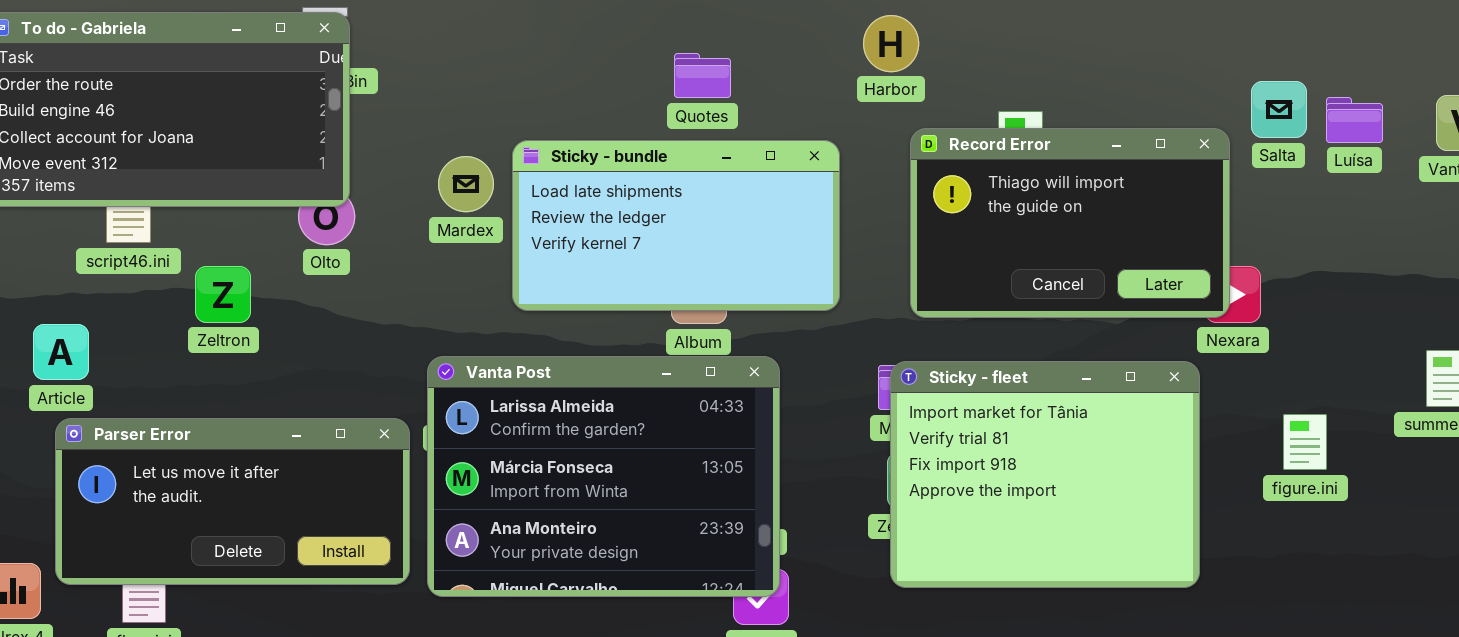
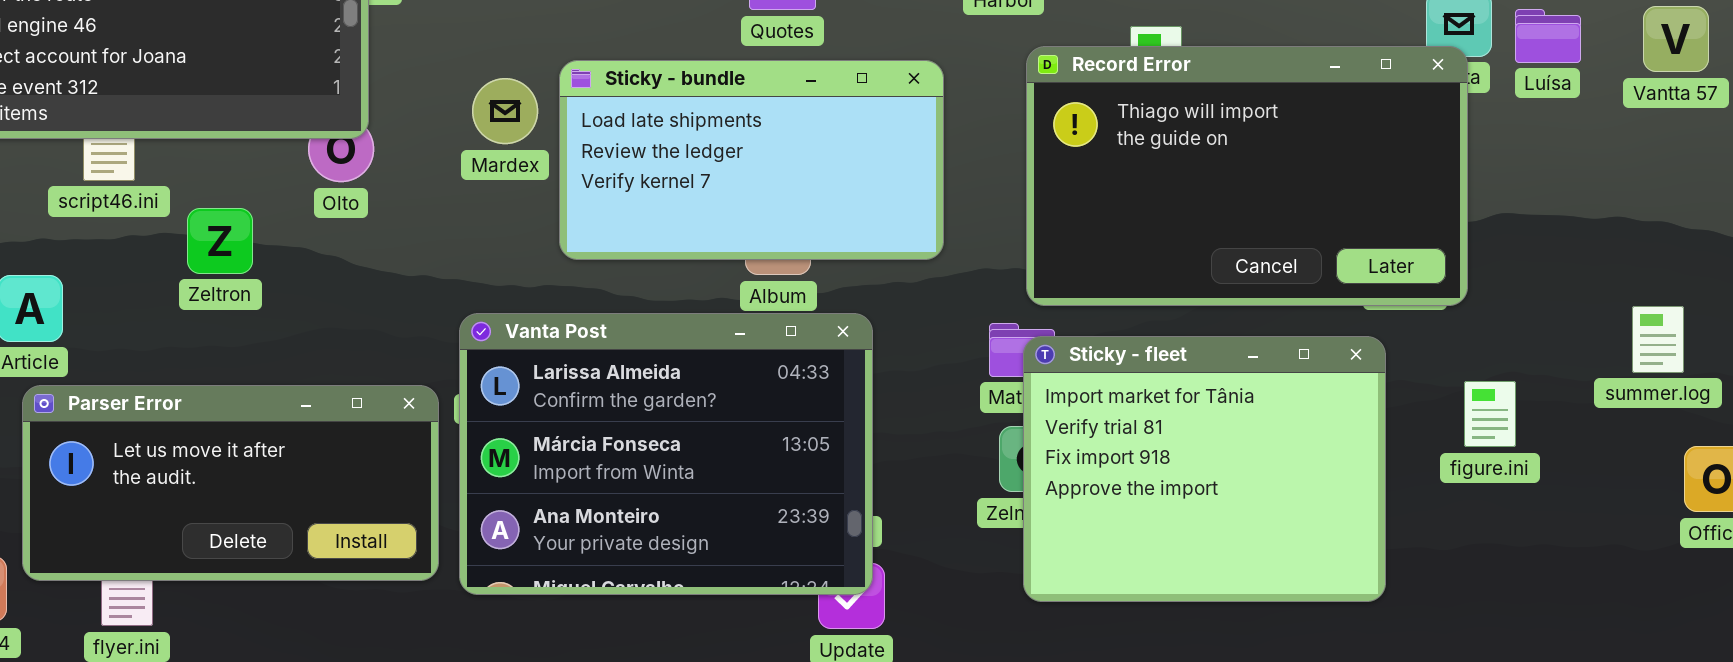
Record Error: [910,128,1230,318] -> [1026,46,1468,306], resized
Sticky - fleet: [890,361,1200,588] -> [1023,336,1386,602], moved

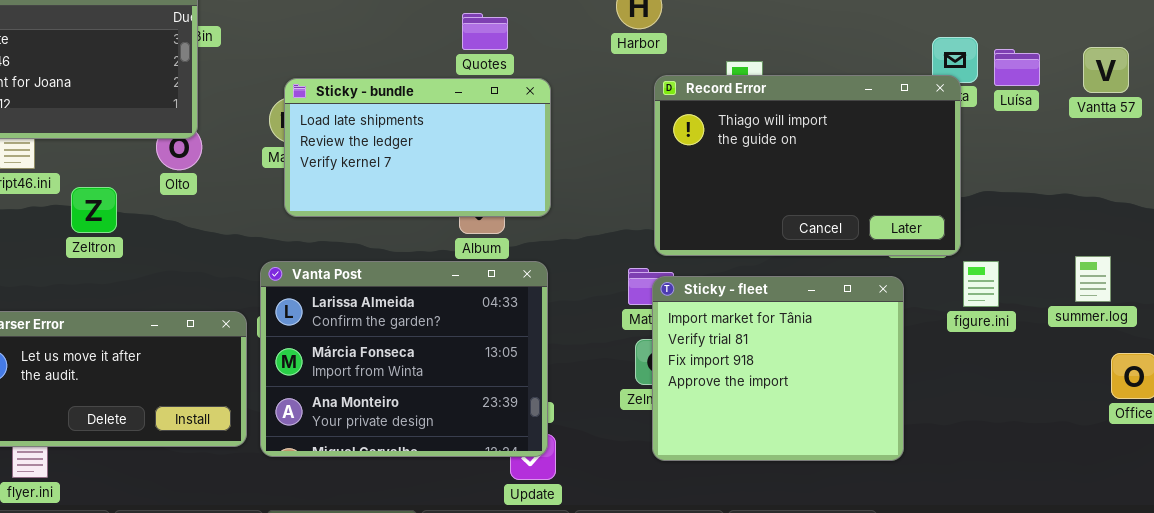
Sticky - bundle: [559,60,944,260] -> [284,78,551,217], moved
figure.ini: [1464,381,1516,447] -> [963,261,999,307], moved

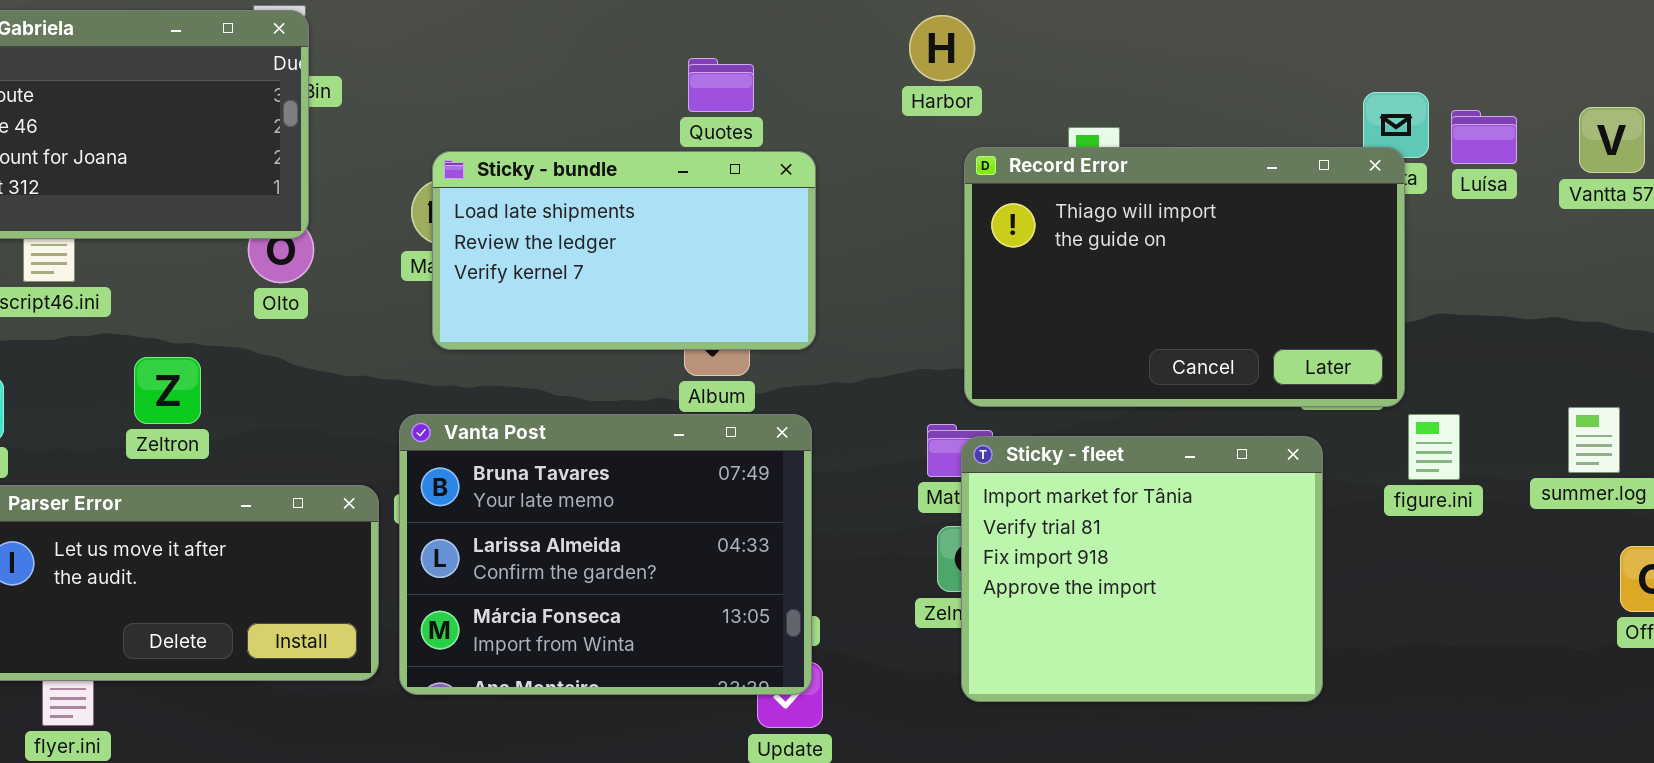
Zeltron: [71,187,117,233] -> [134,357,201,424], moved
Vanta Post: [260,261,548,457] -> [399,414,812,695], scrolled up 1 row

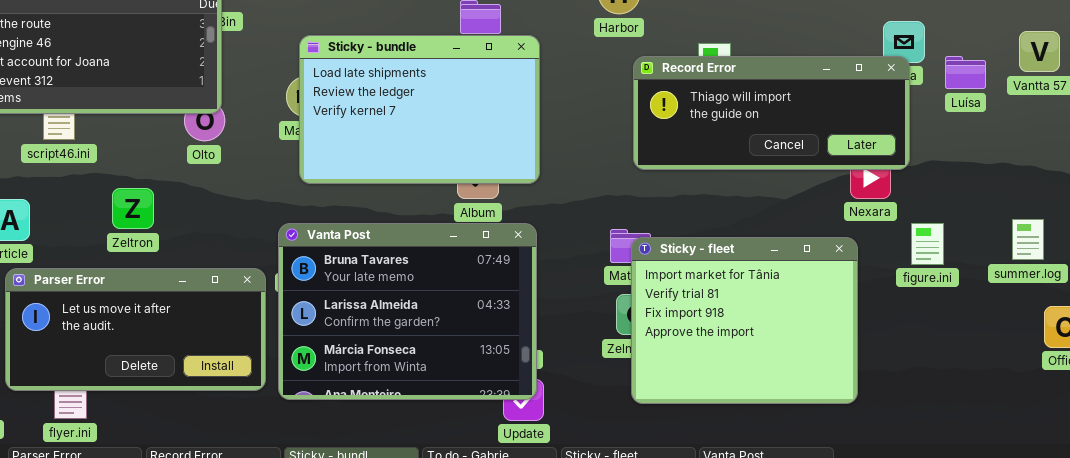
Luísa: [1451,110,1517,164] -> [945,56,986,89], moved
Record Error: [964,147,1405,407] -> [633,56,910,170], resized
Sticky - bundle: [432,151,816,350] -> [299,35,540,184], resized

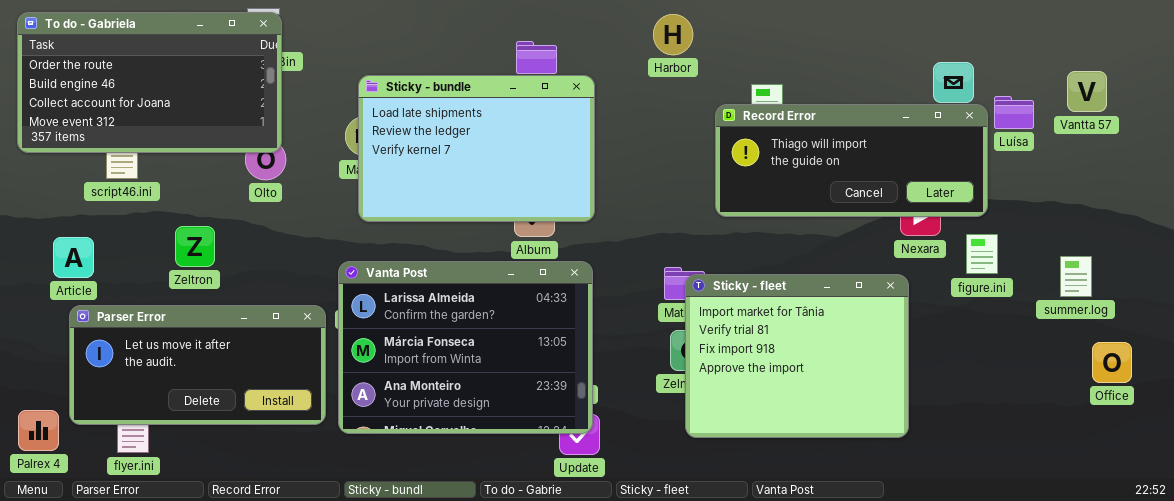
Record Error: [633,56,910,170] -> [715,104,988,217], moved
Vanta Post: [278,223,537,400] -> [338,261,593,434], scrolled down 1 row
figure.ini: [911,223,944,265] -> [966,234,998,274], moved

